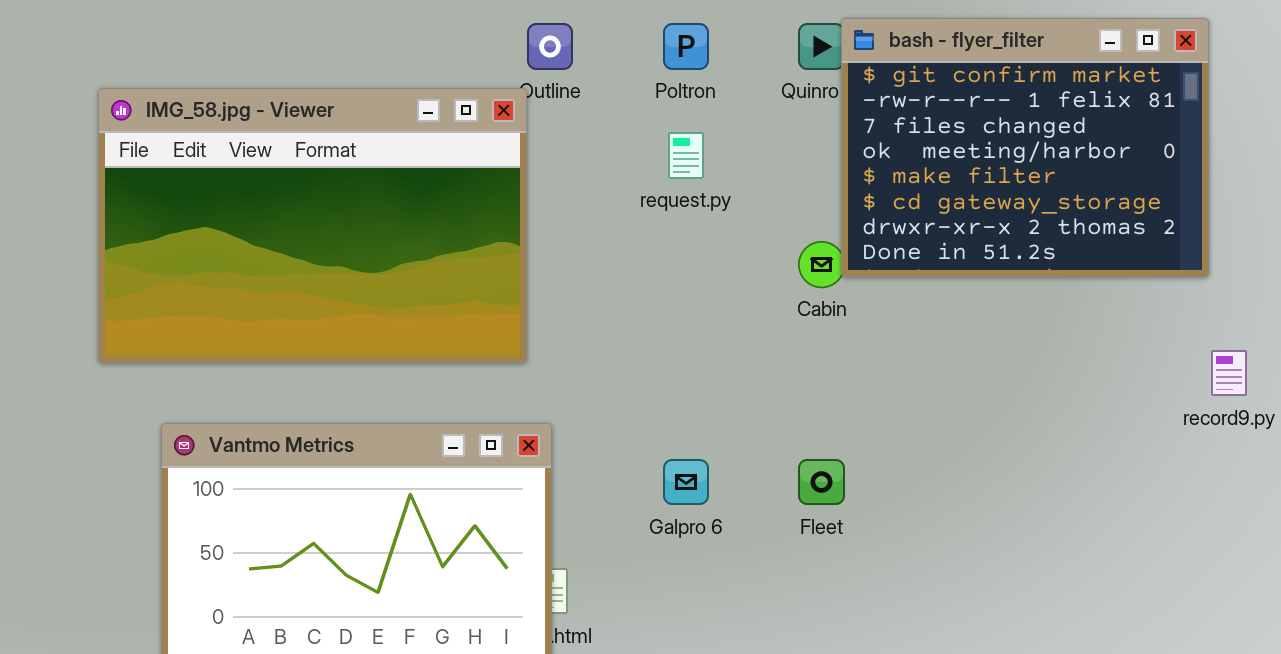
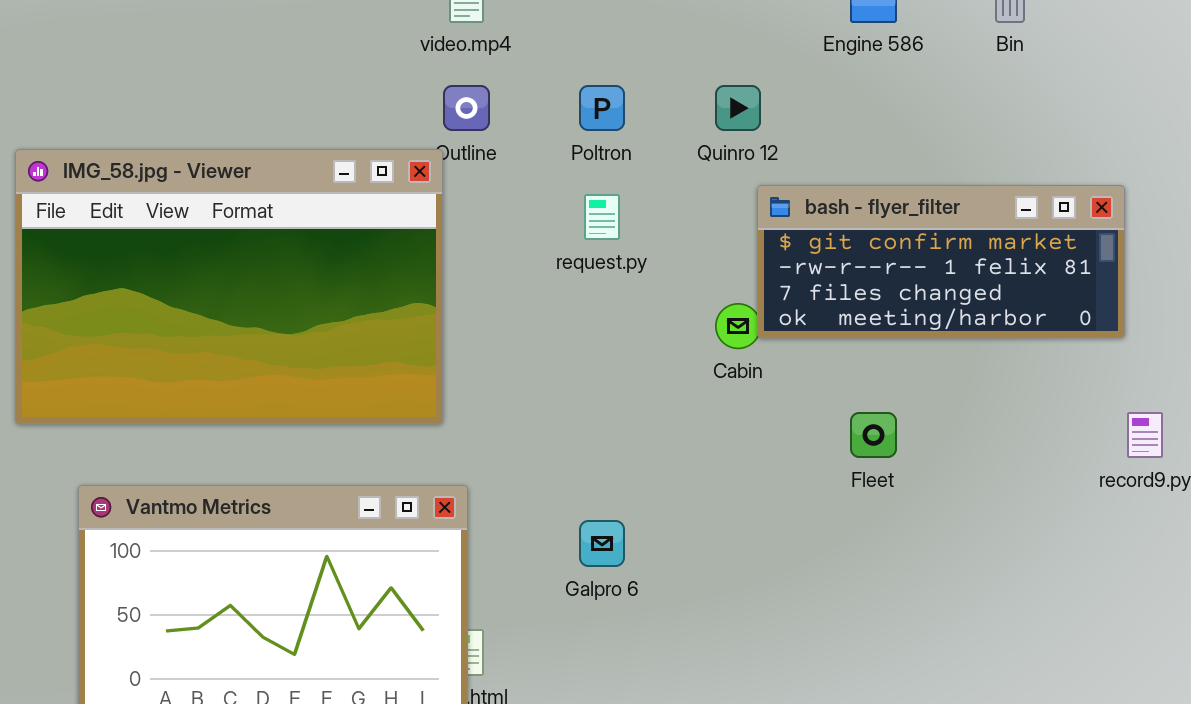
bash - flyer_filter: [841,18,1209,277] -> [757,185,1125,338], resized
Fleet: [798,459,845,505] -> [850,412,897,458], moved

